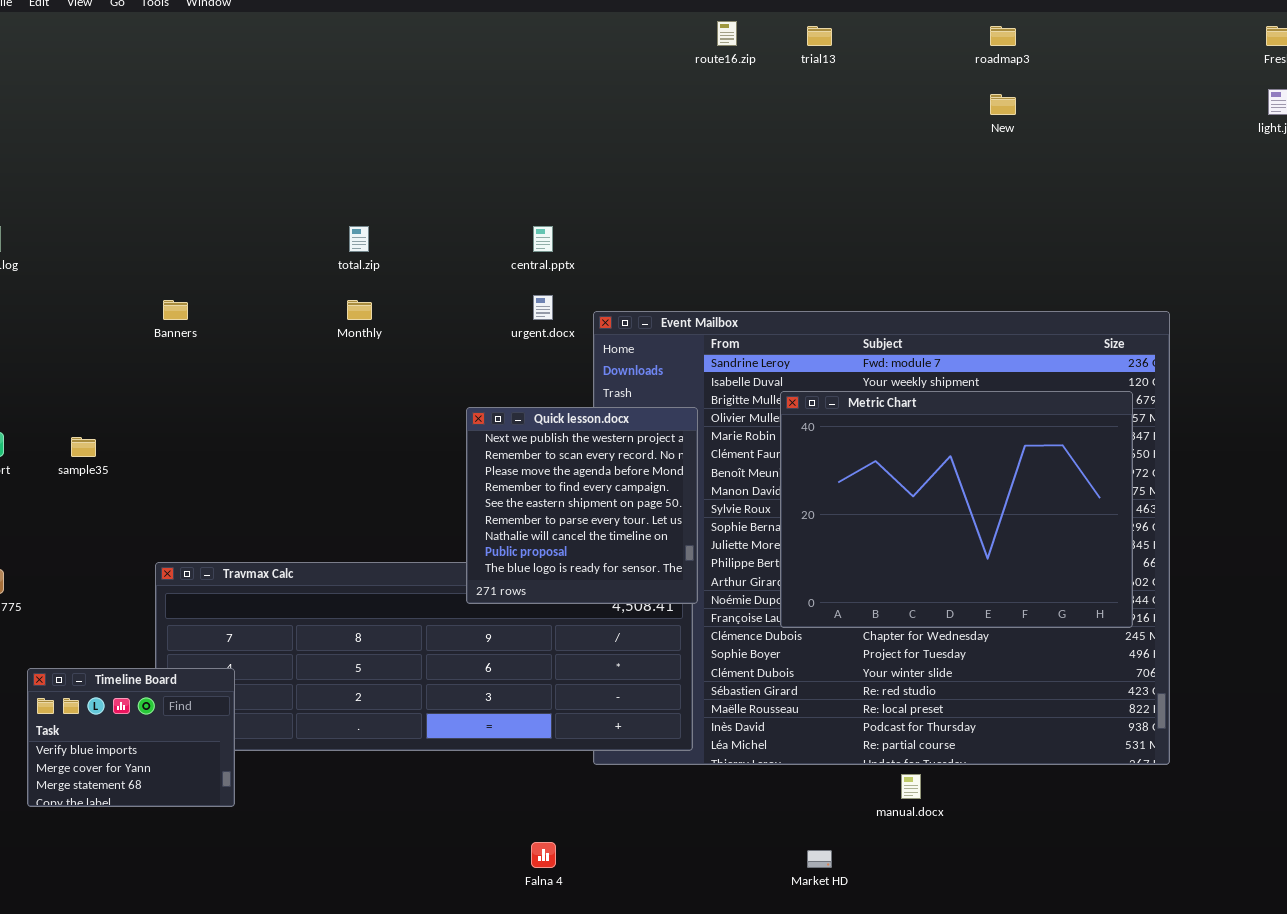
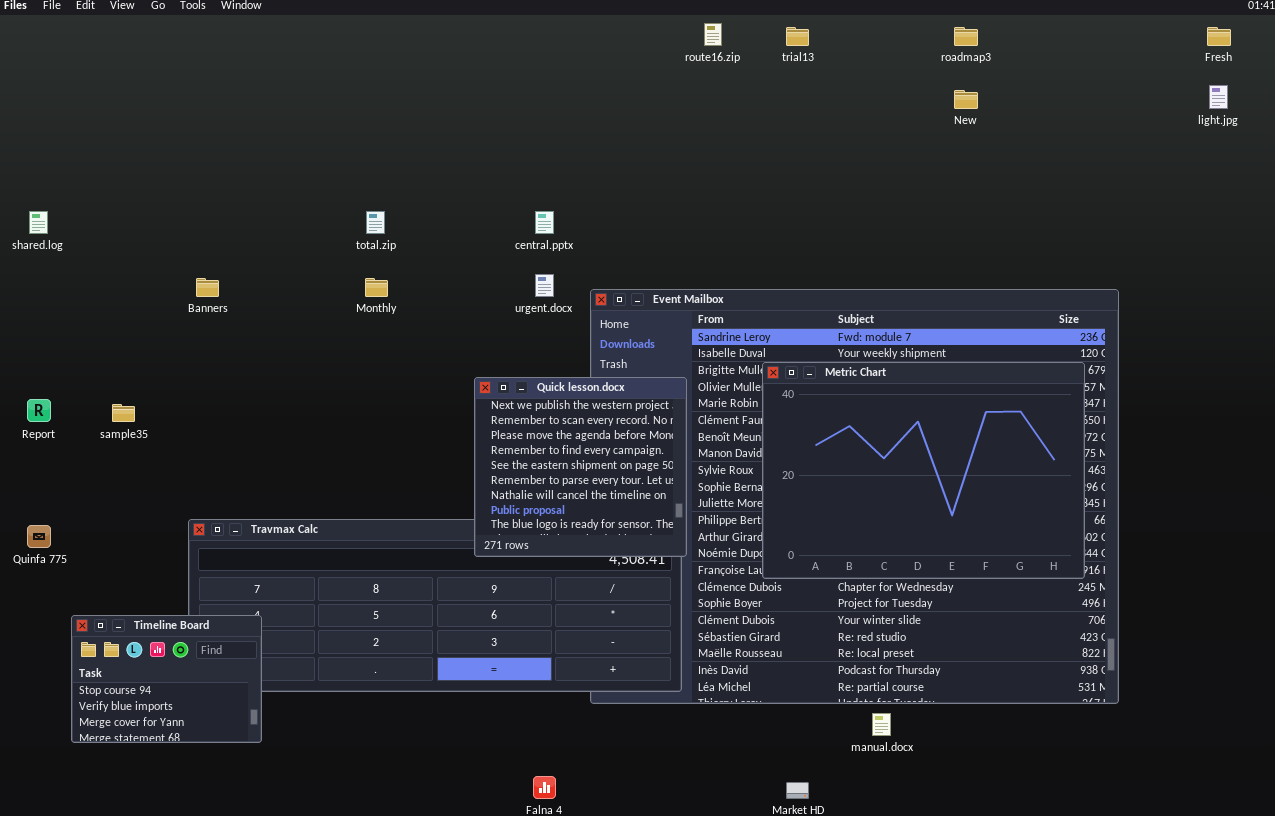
Timeline Board: [27,668,235,807] -> [71,615,262,743], scrolled up 1 row

